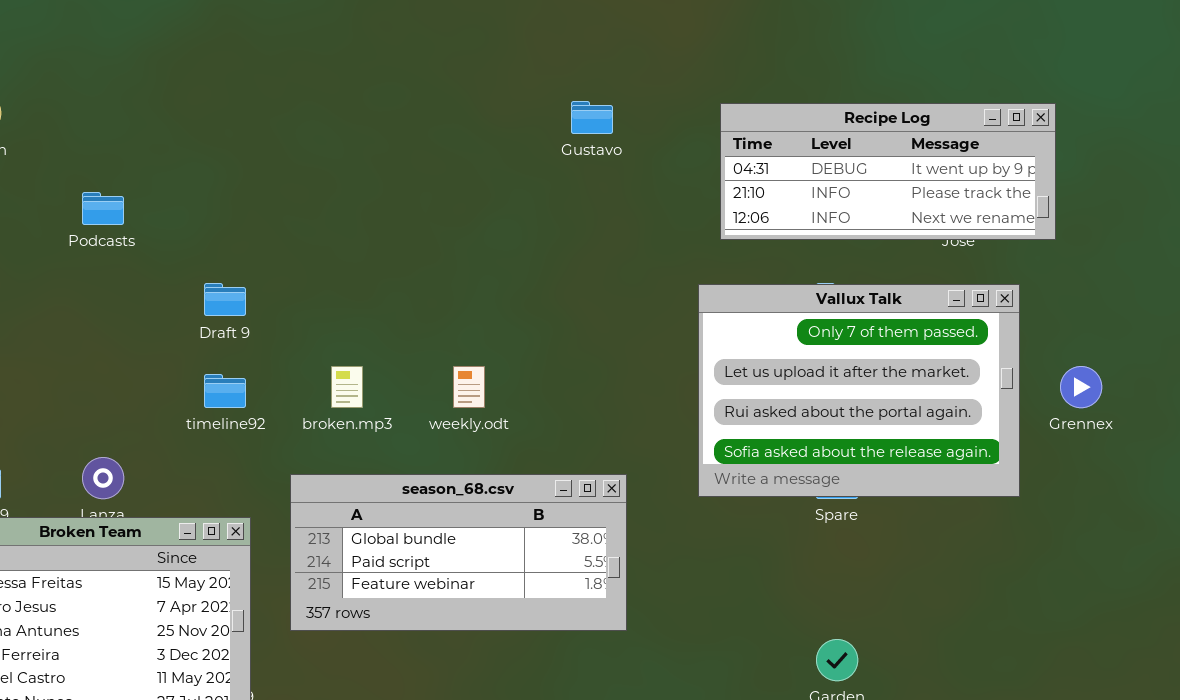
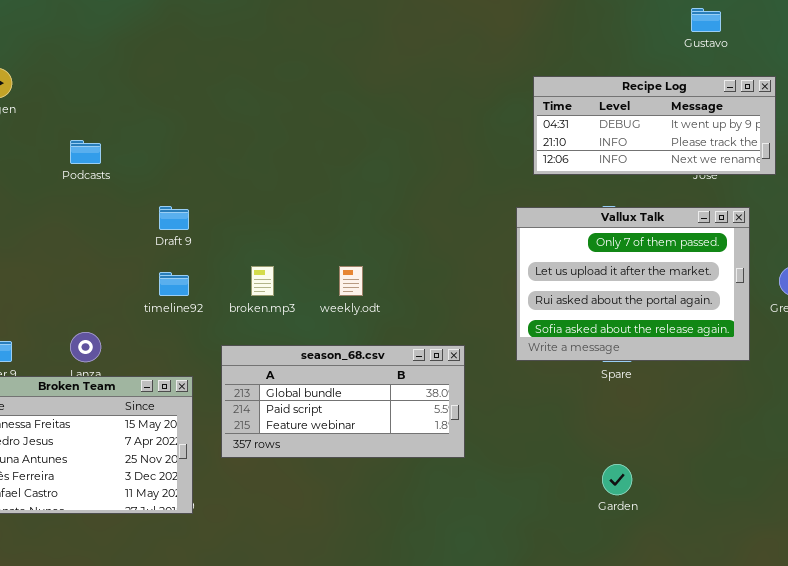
Gustavo: [571,101,613,134] -> [691,8,721,32], moved

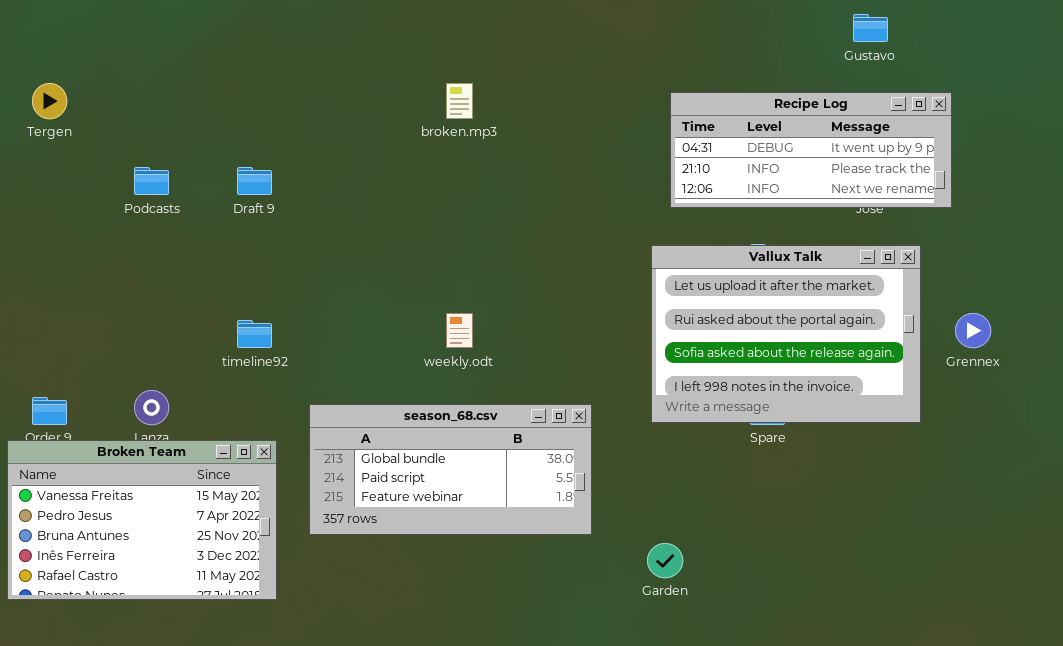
Draft 9: [159,206,189,230] -> [237,167,272,195], moved
Vallux Talk: [516,207,750,361] -> [651,245,921,423], scrolled down 1 row
broken.mp3: [251,266,274,296] -> [446,83,473,119], moved
Garden: [602,464,632,495] -> [647,543,683,578], moved

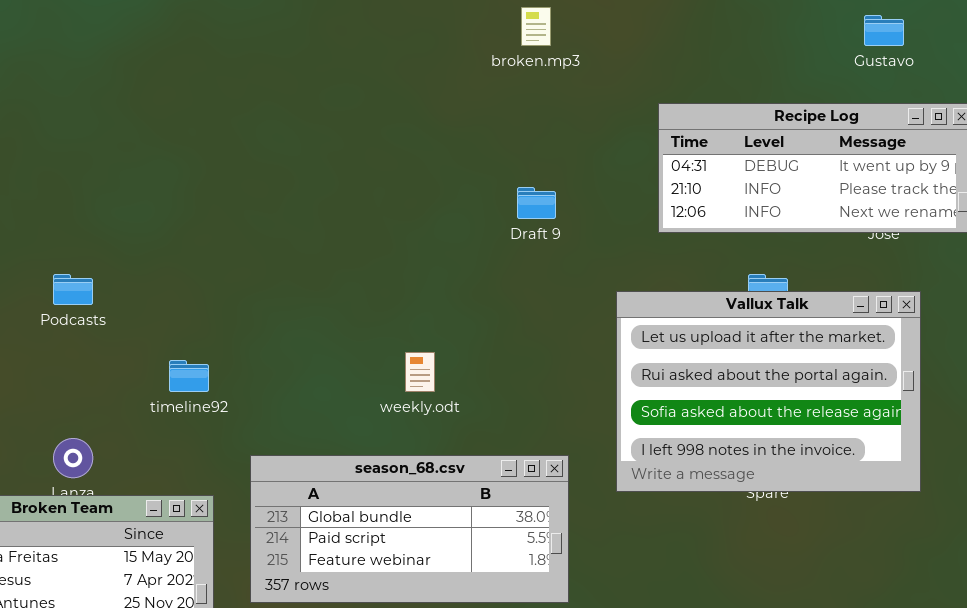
broken.mp3: [446,83,473,119] -> [521,7,551,46], moved
Podcasts: [134,167,169,195] -> [53,274,93,305], moved
Draft 9: [237,167,272,195] -> [517,187,556,219], moved
Vallux Talk: [651,245,921,423] -> [616,291,921,492], moved

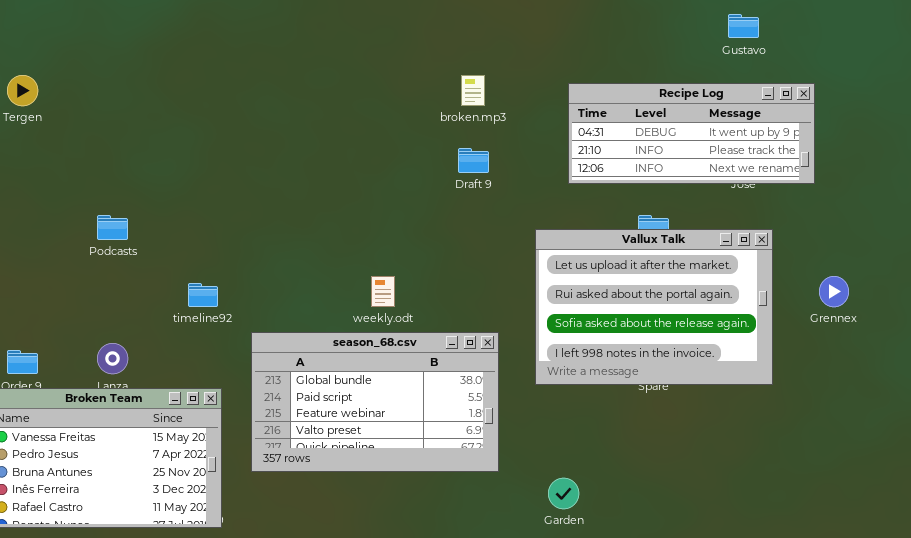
broken.mp3: [521,7,551,46] -> [461,75,485,106], moved
season_68.csv: [250,455,569,603] -> [251,332,499,472], resized

